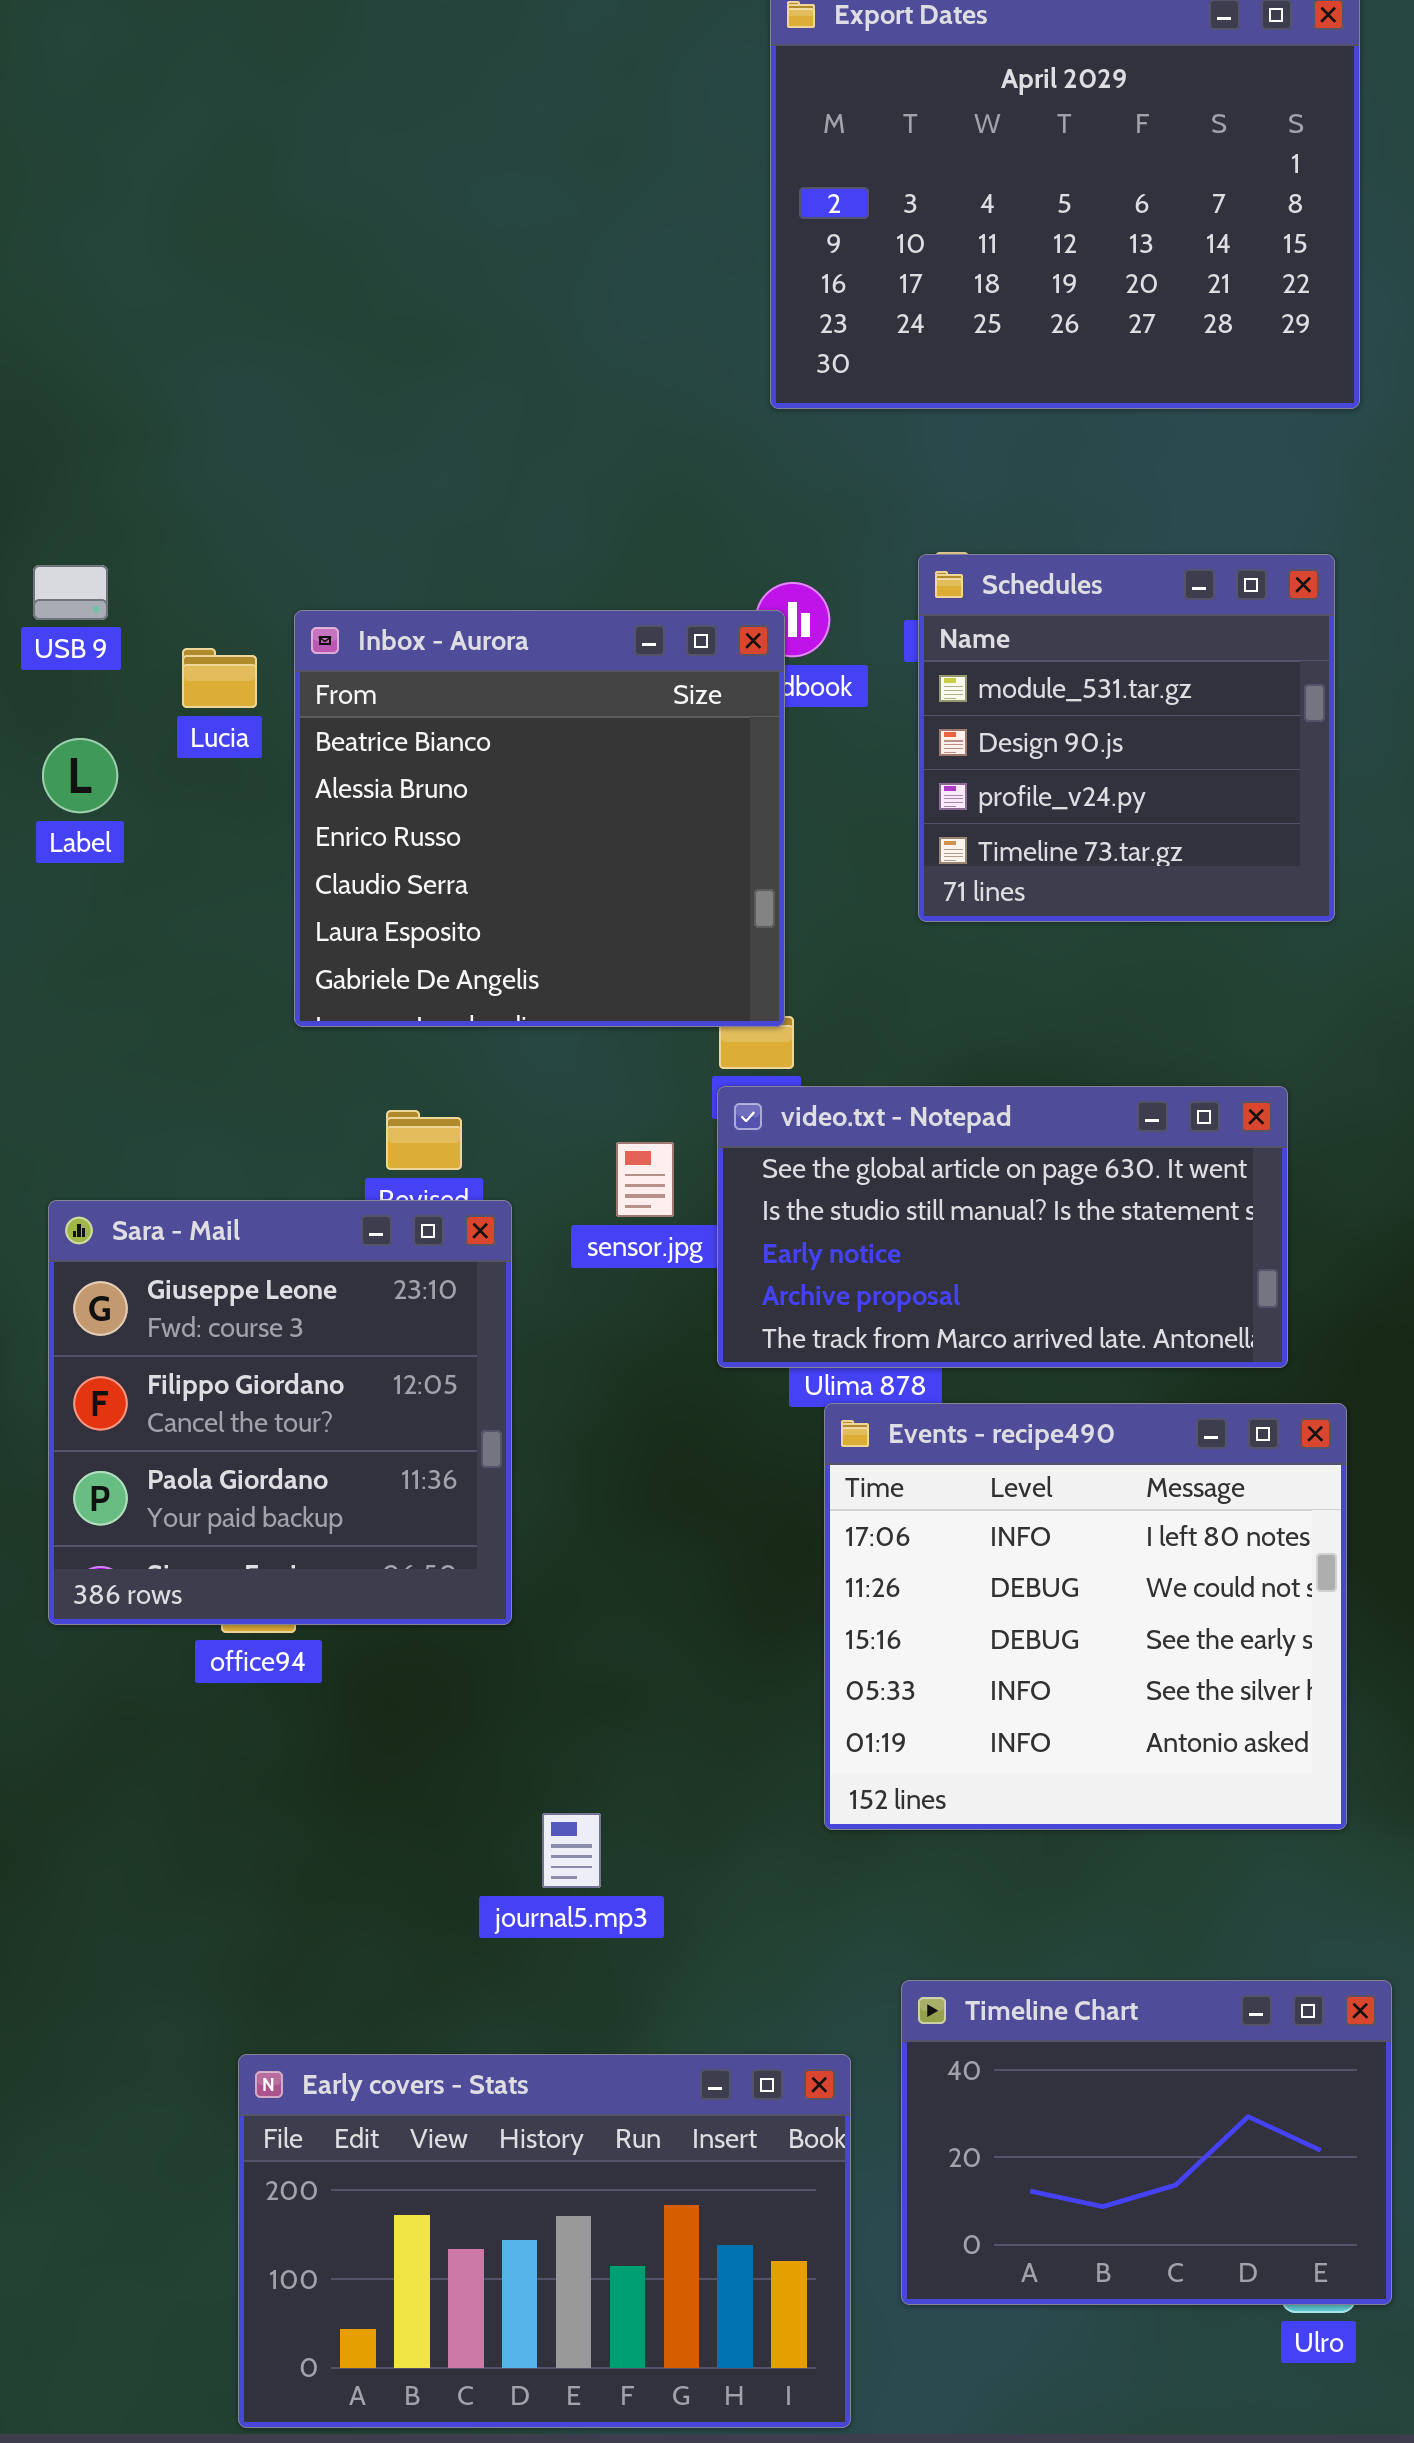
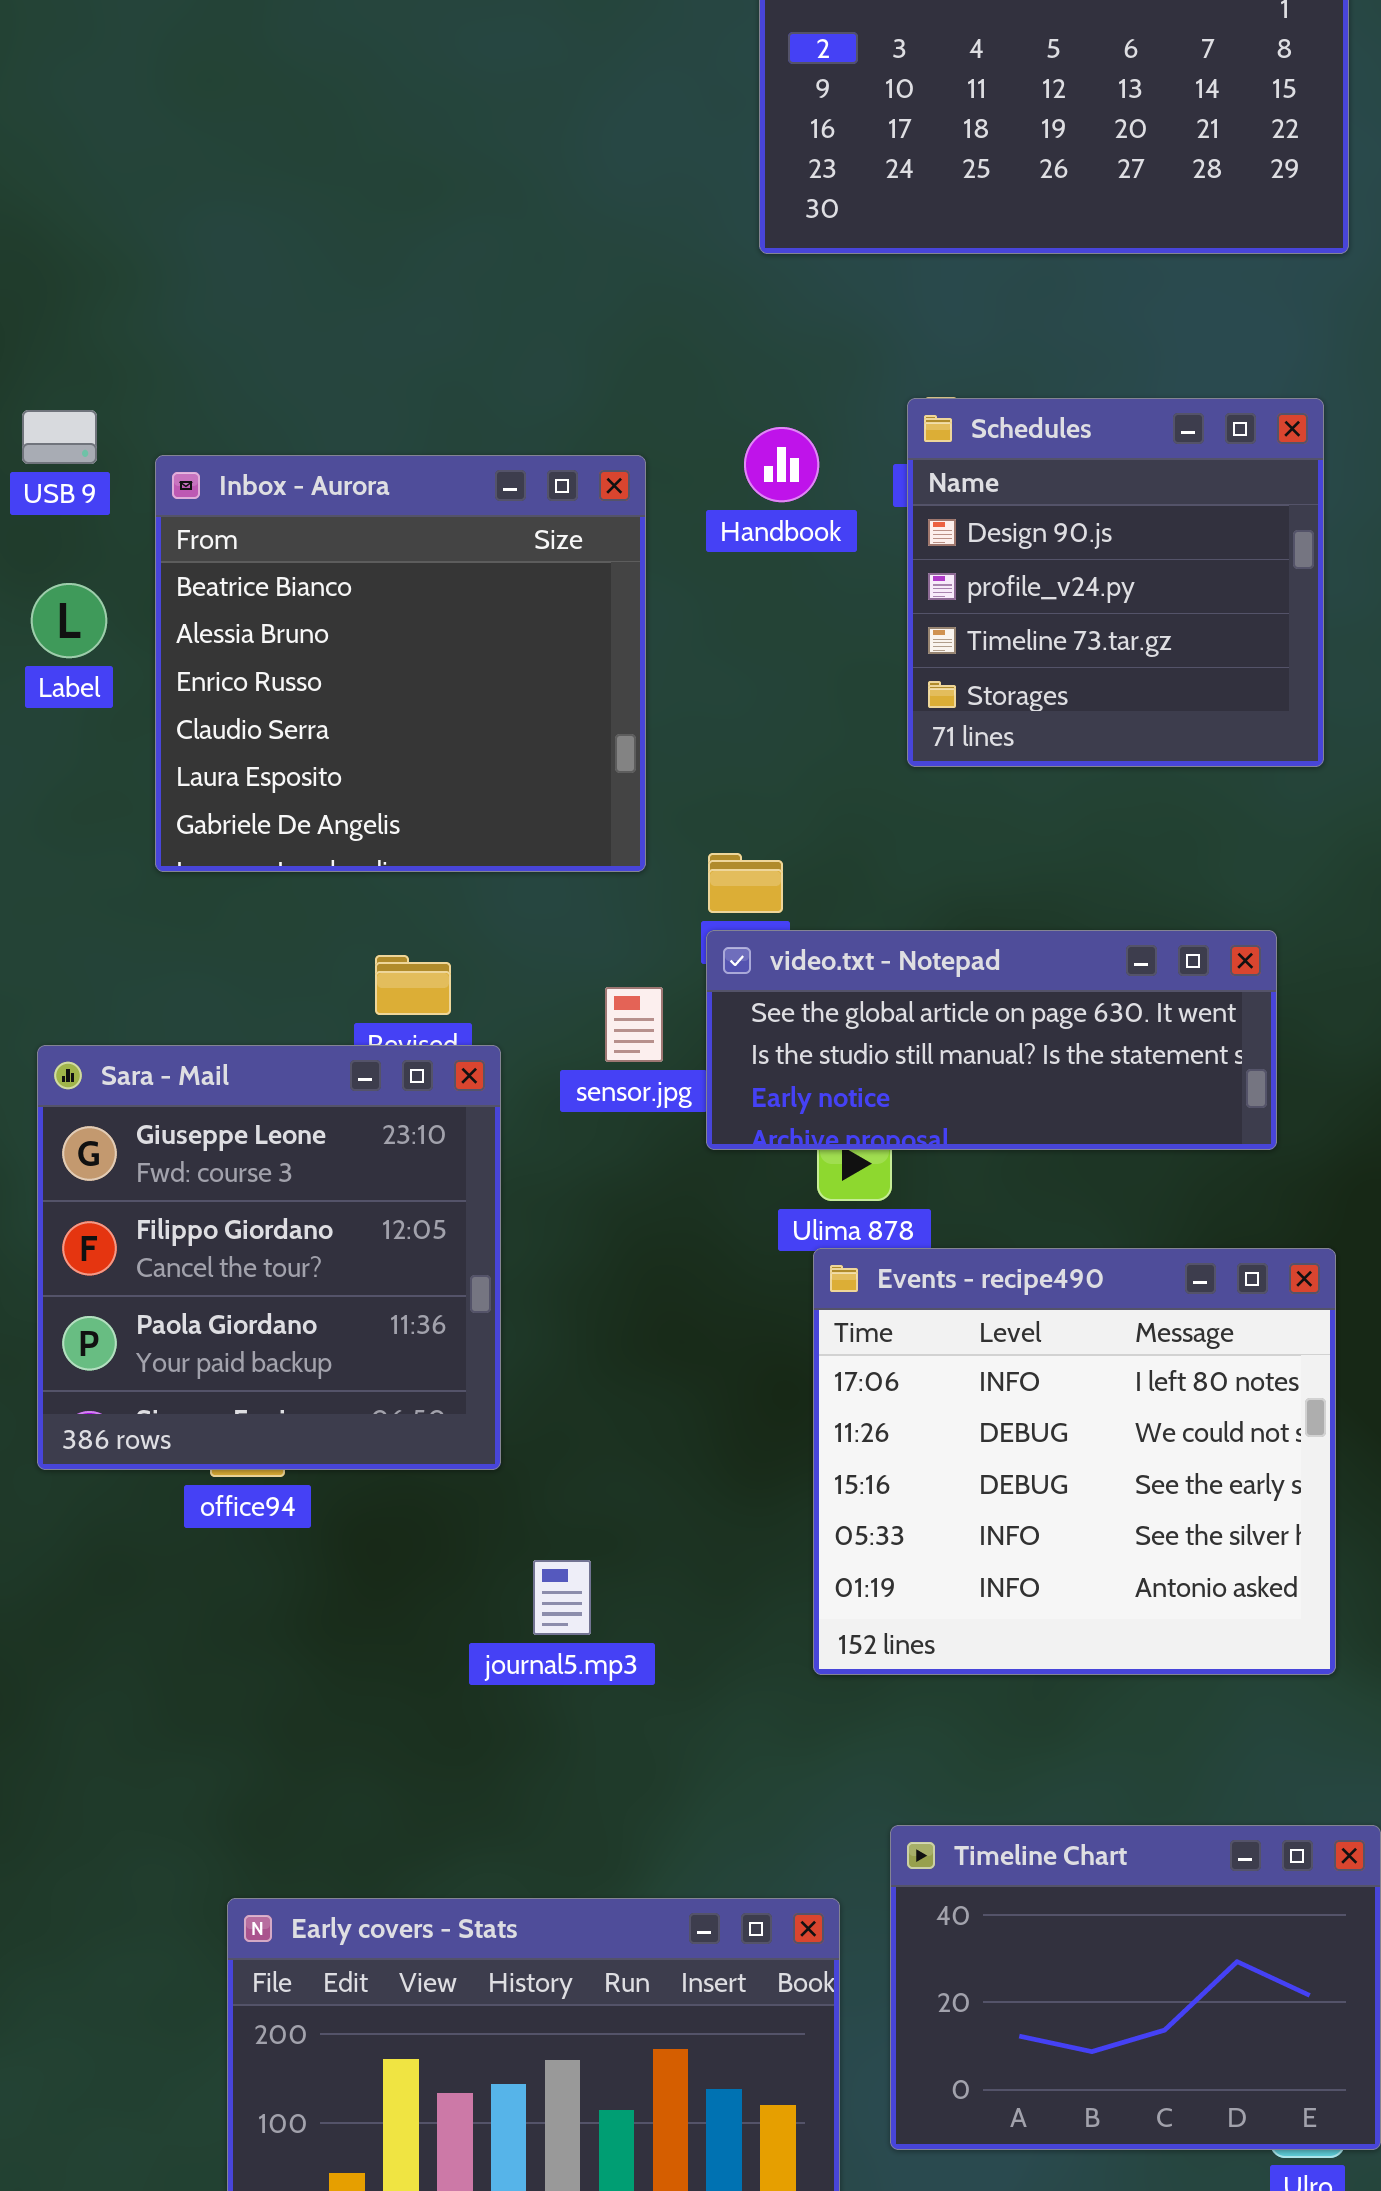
Schedules: [918,554,1335,922] -> [907,398,1324,767], scrolled down 1 row
Inbox - Aurora: [294,610,785,1027] -> [155,455,646,872], moved
video.txt - Notepad: [717,1086,1288,1368] -> [706,930,1277,1150], resized
journal5.mp3: [542,1813,601,1888] -> [533,1560,591,1635], moved

